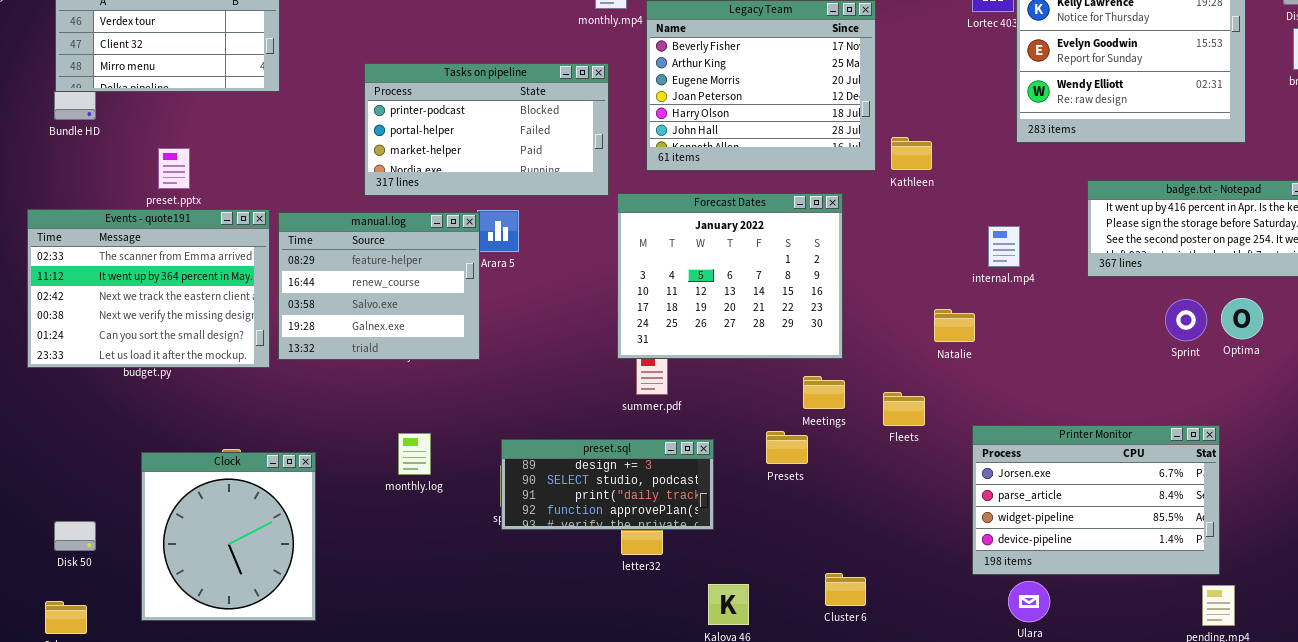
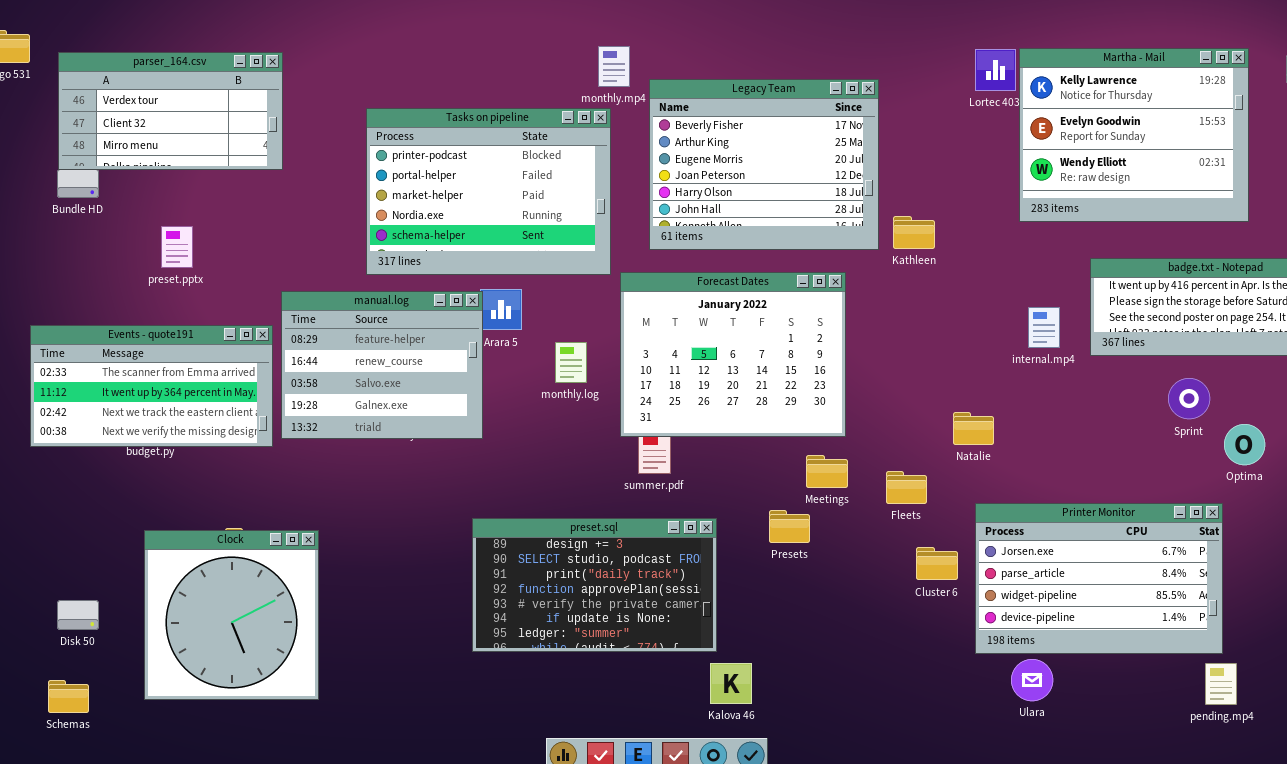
Tasks on pipeline: [364,63,609,196] -> [366,108,611,275], resized
Events - quote191: [27,209,270,368] -> [30,325,273,447], resized
internal.mp4: [988,226,1020,267] -> [1028,307,1060,348], moved
Optima: [1221,298,1263,339] -> [1224,424,1265,465], moved
Natalie: [934,309,975,342] -> [953,412,994,445], moved
monthly.log: [398,433,431,475] -> [555,342,587,383], moved
preset.sql: [501,439,714,530] -> [472,518,717,652], resized
Cluster 6: [825,573,866,606] -> [916,547,958,580], moved

